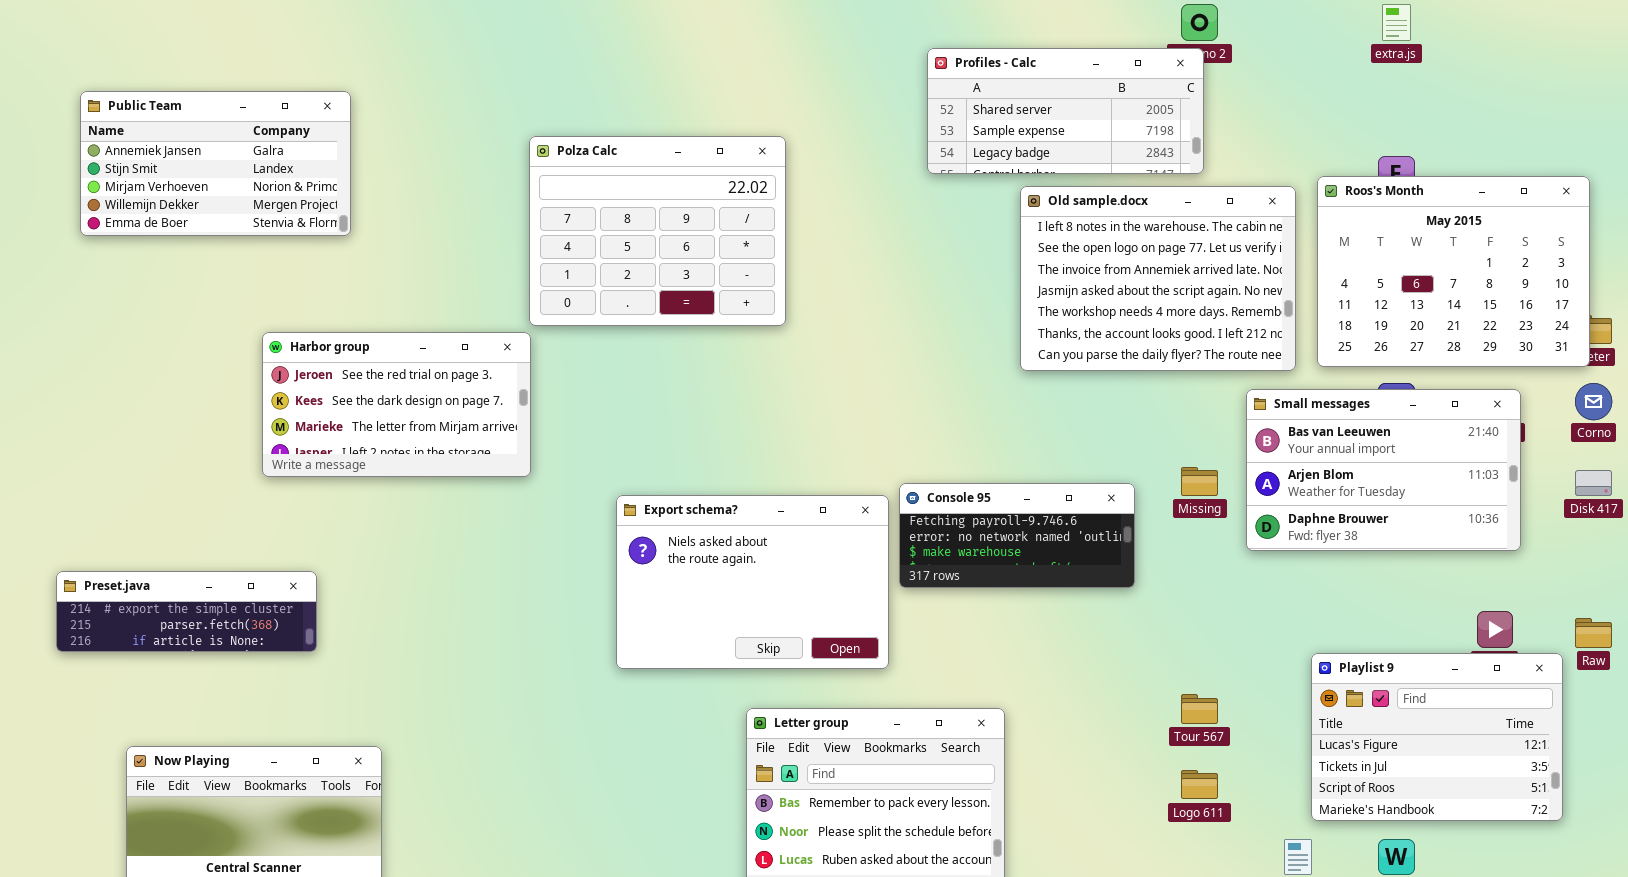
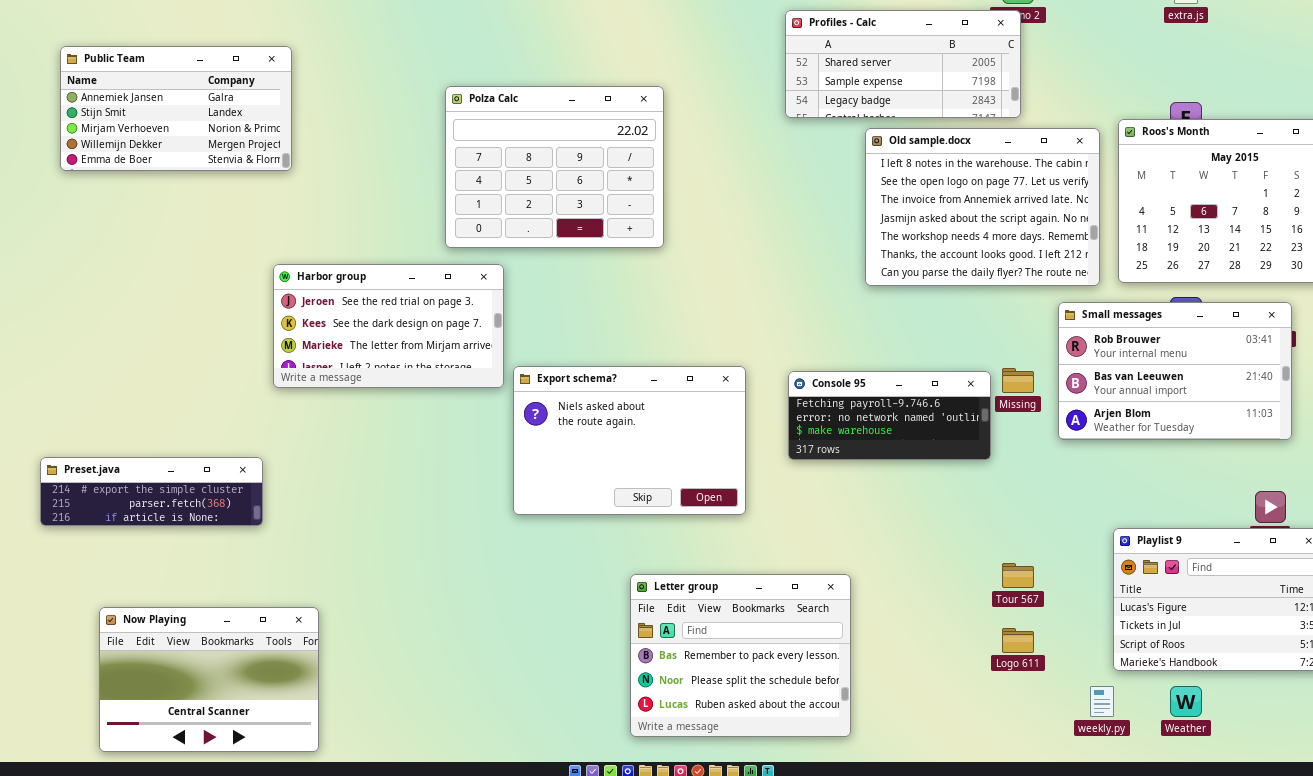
Harbor group: [262,332,531,477] -> [273,264,504,388], moved
Small messages: [1246,389,1521,551] -> [1058,302,1292,440], scrolled up 1 row
Console 95: [899,483,1135,588] -> [788,371,991,460], moved
Export schema?: [616,495,889,669] -> [513,366,746,515], moved

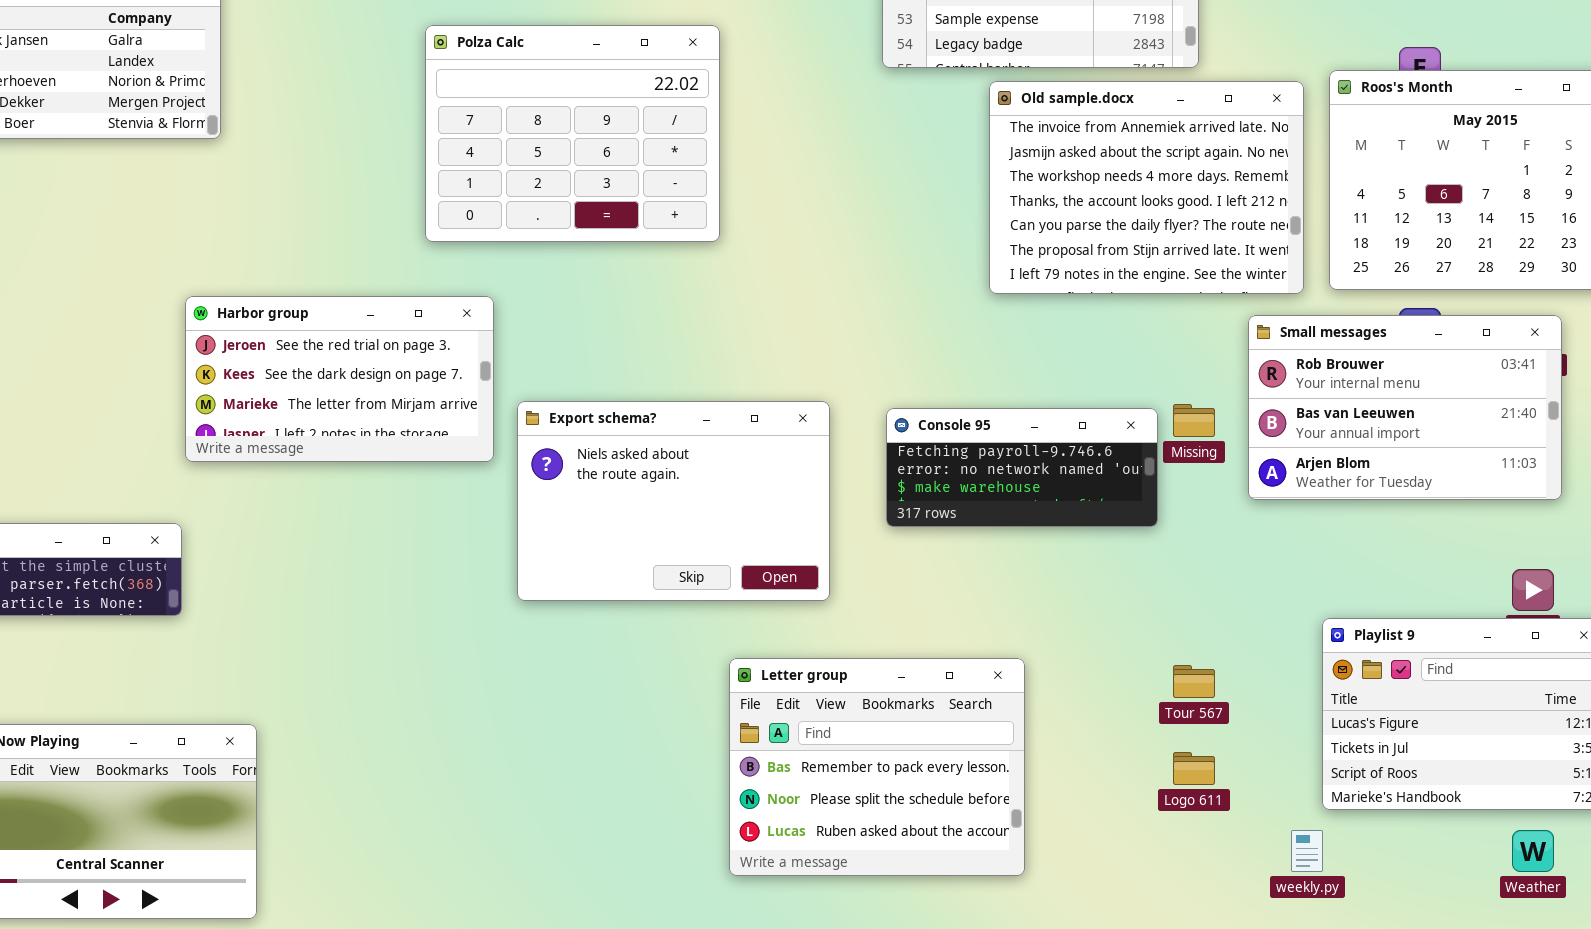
Old sample.docx: [865,128,1100,286] -> [989,81,1304,294], scrolled down 2 rows
Harbor group: [273,264,504,388] -> [185,296,494,462], moved
Letter group: [630,574,851,737] -> [729,658,1025,876], moved
Weather: [1170,686,1202,717] -> [1512,830,1554,872], moved

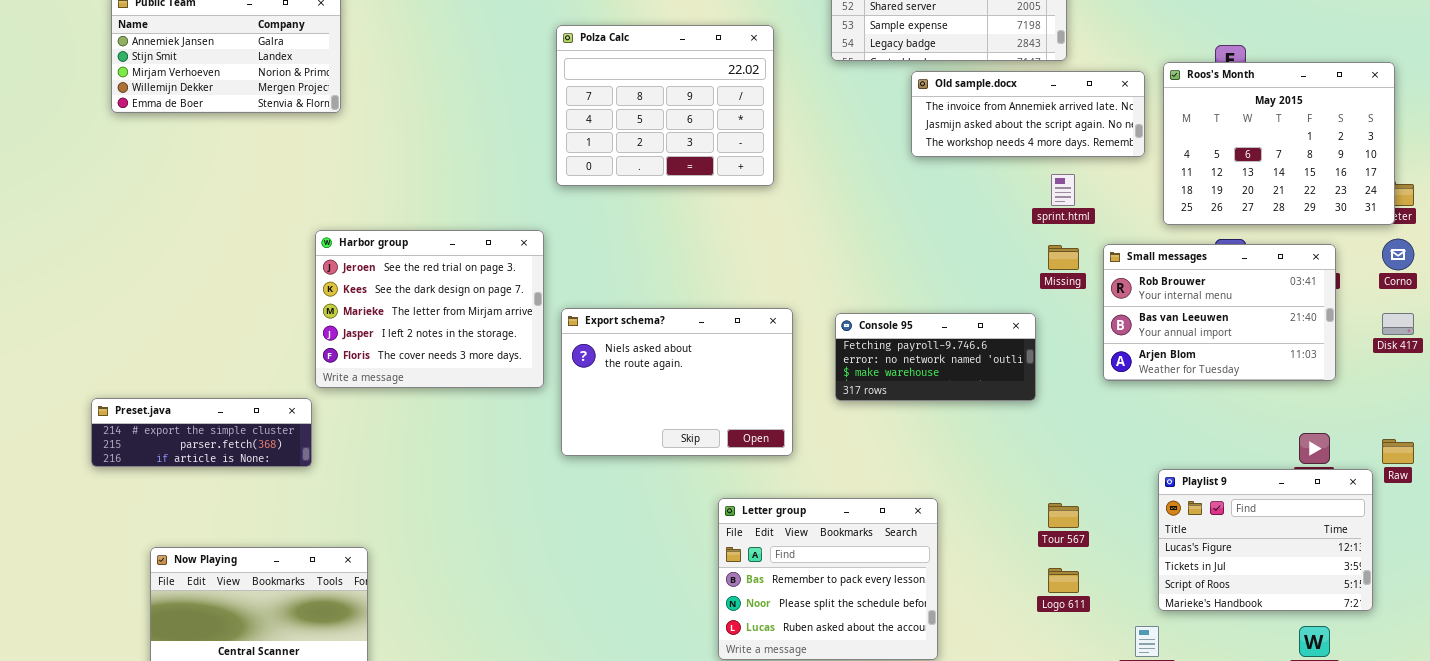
Polza Calc: [425,25,720,242] -> [556,25,774,186], moved
Old sample.docx: [989,81,1304,294] -> [911,71,1145,157], resized
Harbor group: [185,296,494,462] -> [315,230,544,388], resized
Missing: [1173,404,1215,437] -> [1048,245,1079,270], moved

